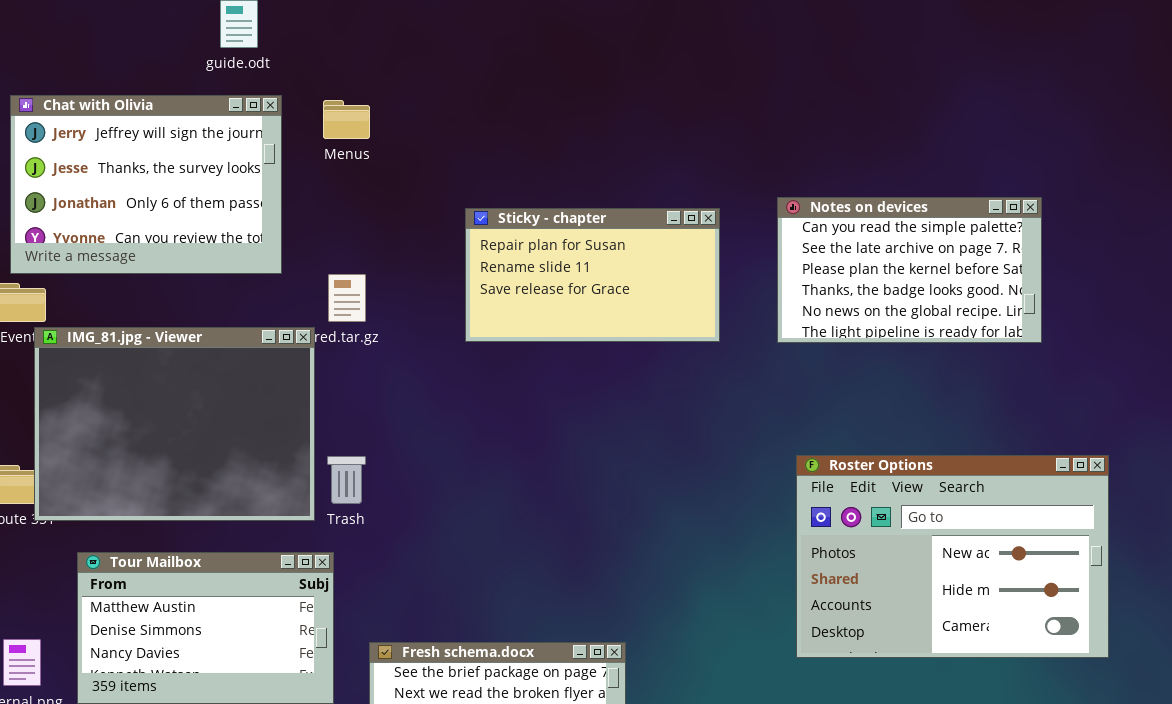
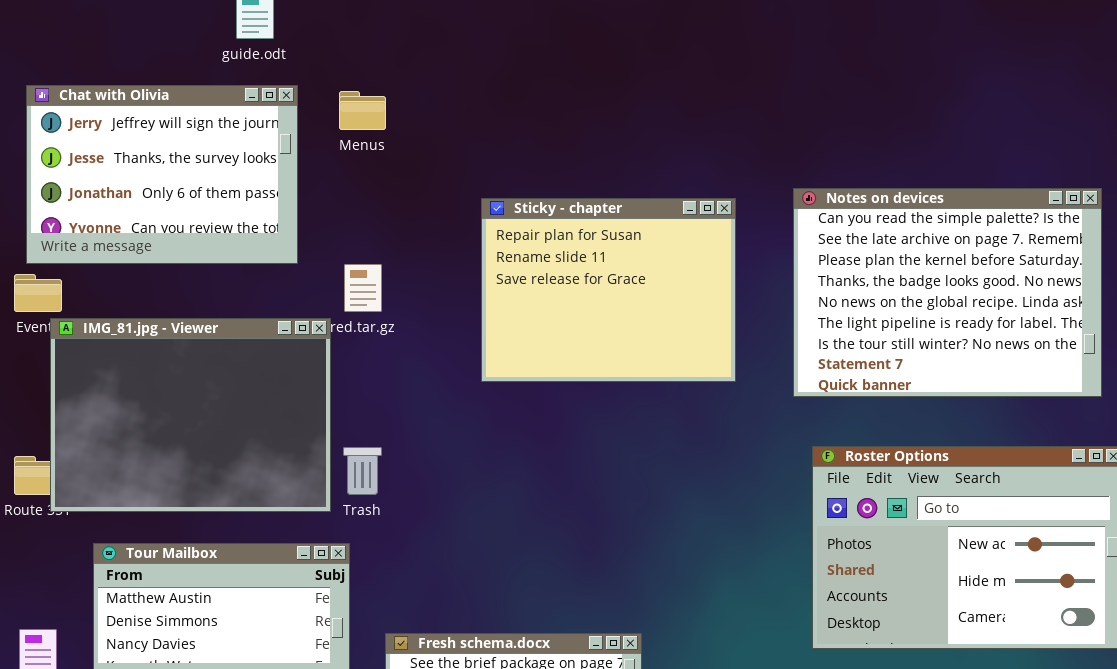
Notes on devices: [777,197,1042,343] -> [793,188,1102,397], resized
Sticky - chapter: [465,208,720,342] -> [481,198,736,382], resized

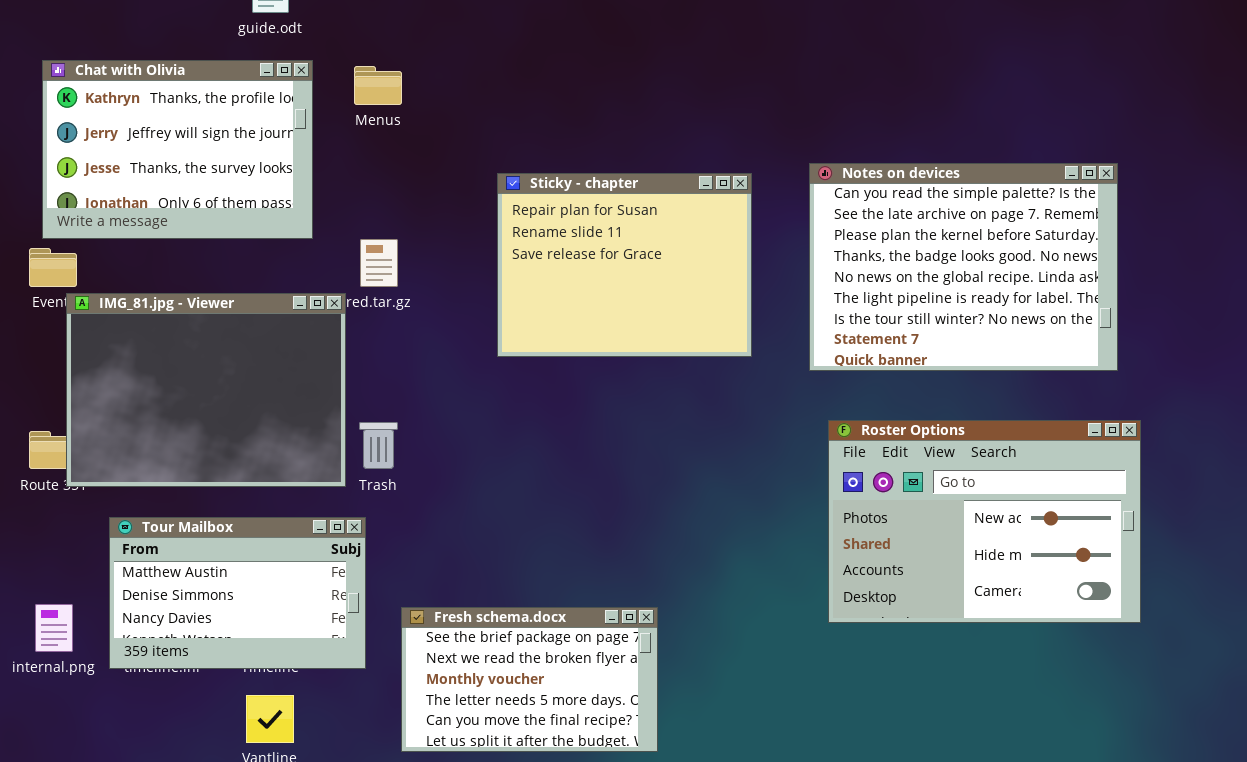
Chat with Olivia: [26,85,298,264] -> [42,60,313,239], scrolled up 1 row

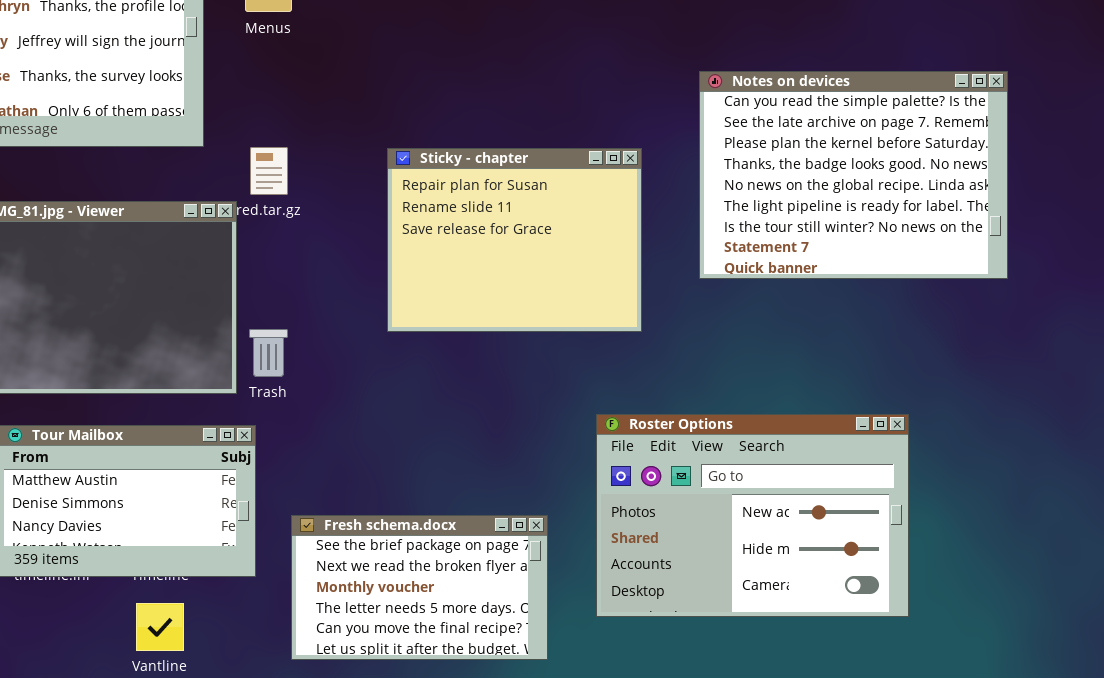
Sticky - chapter: [497,173,752,357] -> [387,148,642,332], moved
Roster Options: [828,420,1141,623] -> [596,414,909,617], moved

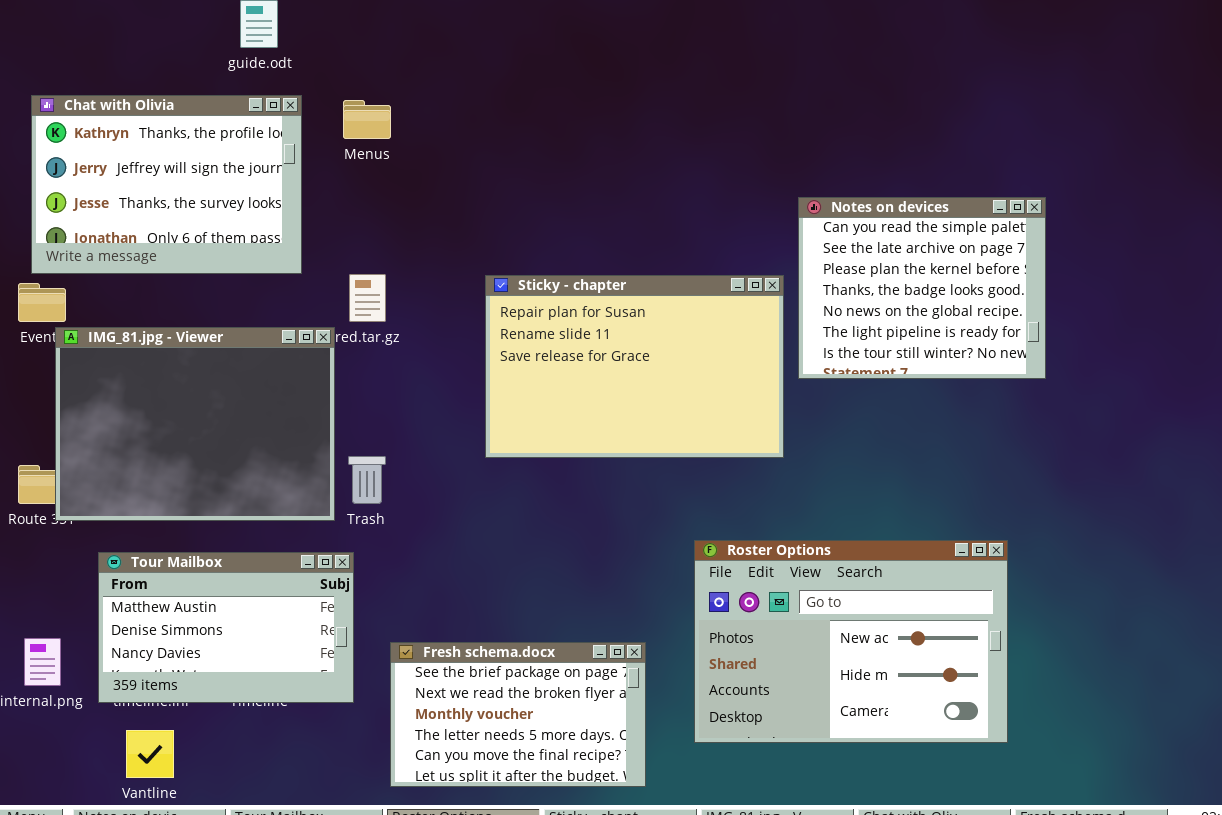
Notes on devices: [699,71,1008,279] -> [798,197,1046,379], resized
Sticky - chapter: [387,148,642,332] -> [485,275,784,458], resized
Vantline: [136,603,184,651] -> [126,730,174,778], moved

